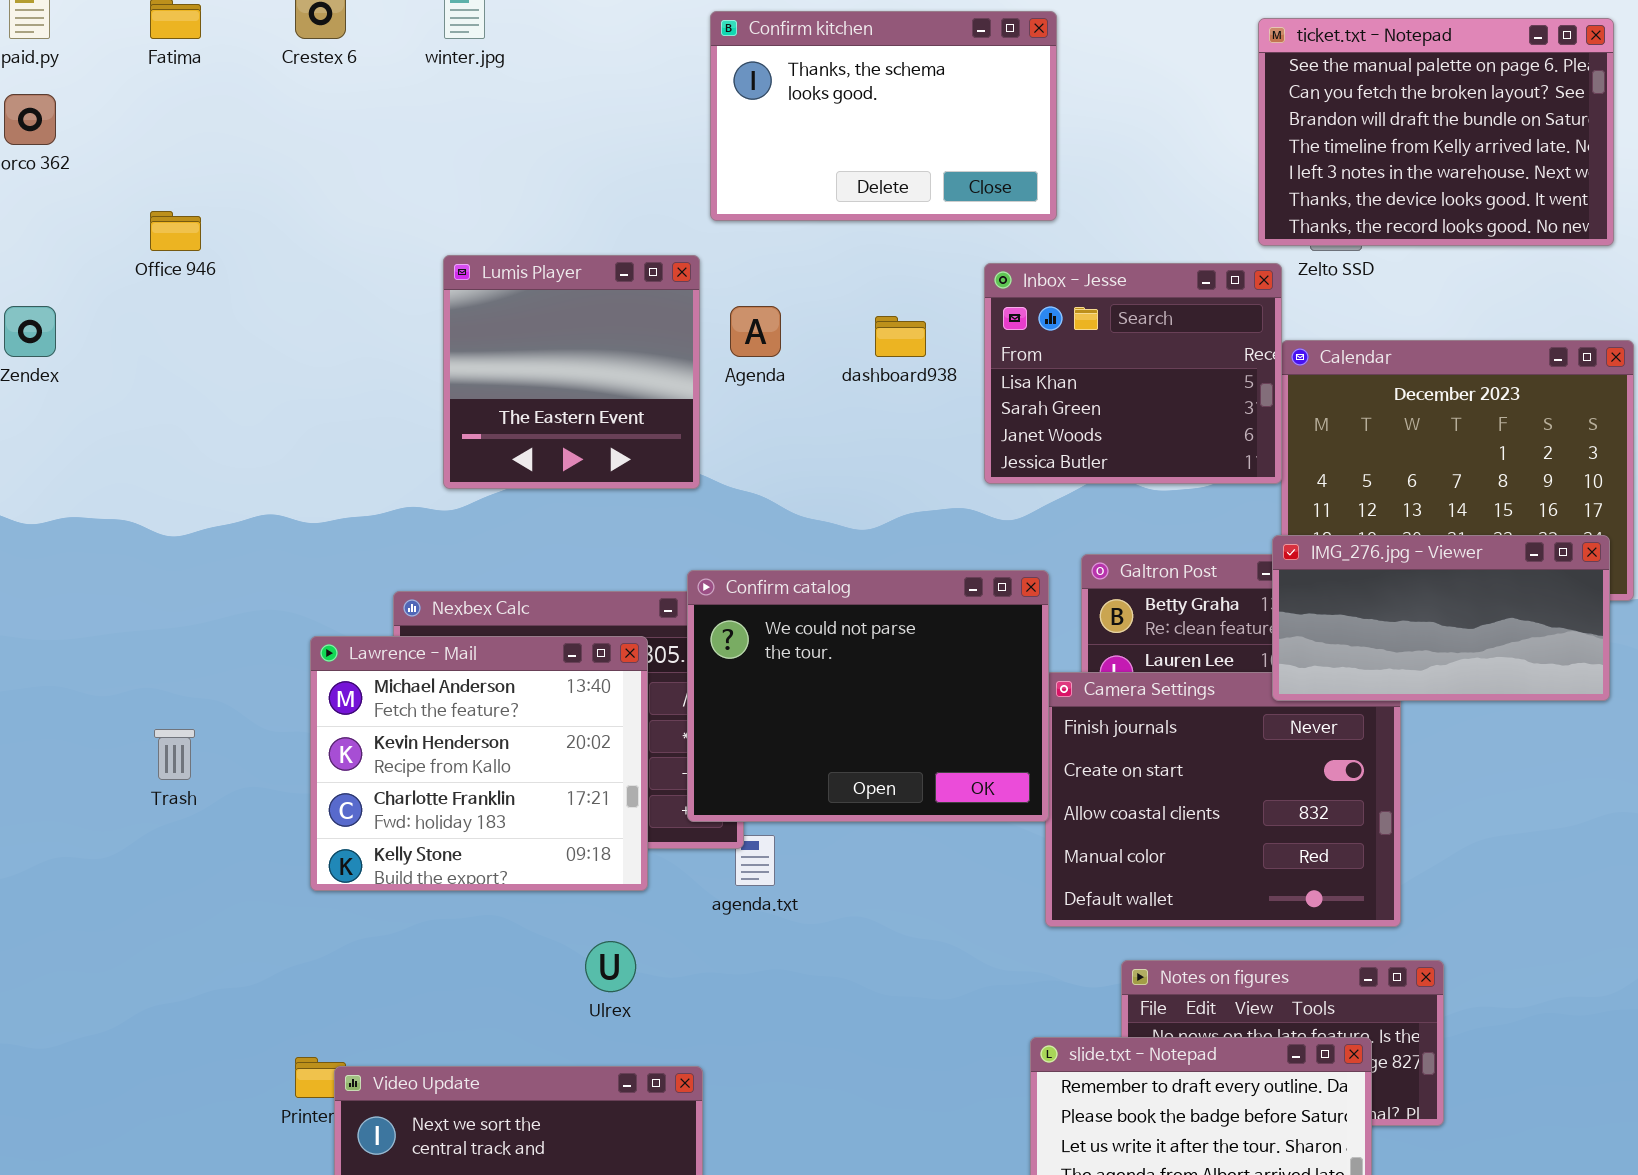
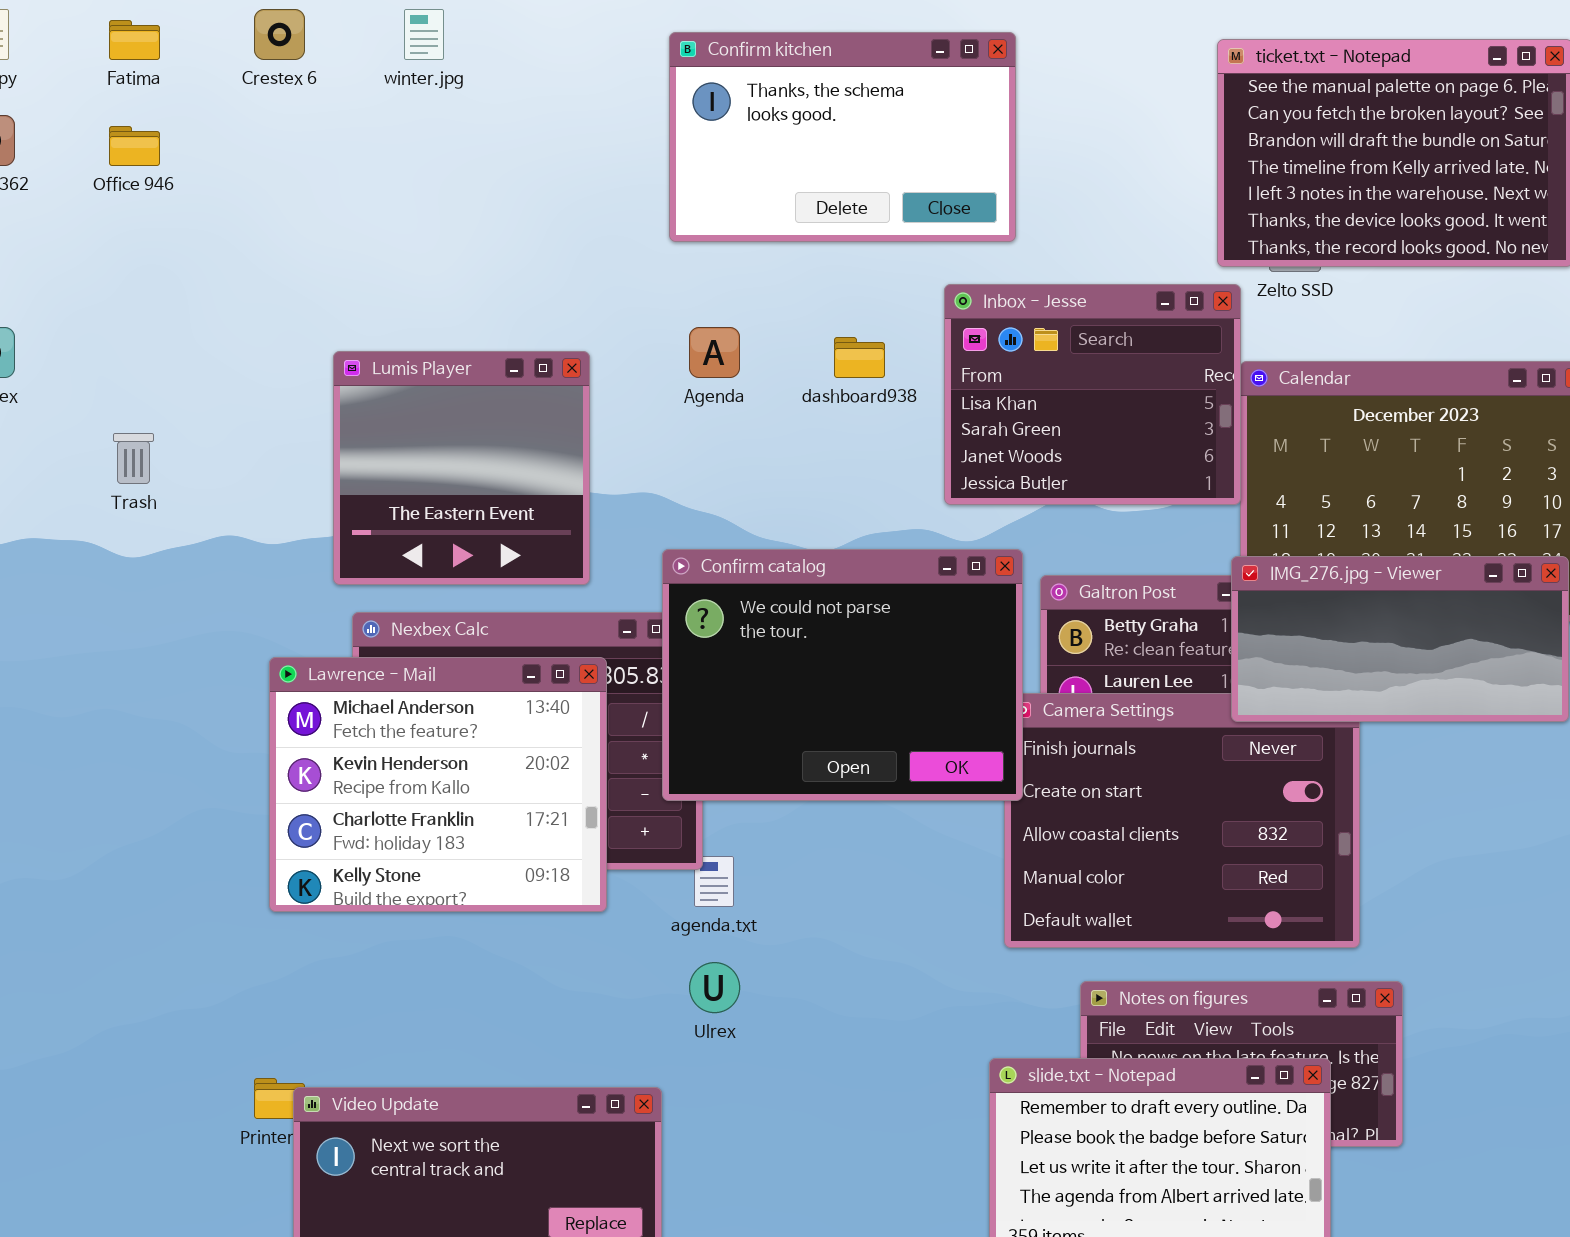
Office 946: [150,211,201,251] -> [109,126,160,166], moved
Lumis Player: [443,255,700,489] -> [333,351,590,585], moved
Confirm catalog: [687,570,1049,822] -> [662,549,1023,801], moved
Trash: [154,729,195,780] -> [113,433,154,484], moved
Ulrex: [585,941,636,992] -> [689,962,740,1013], moved

